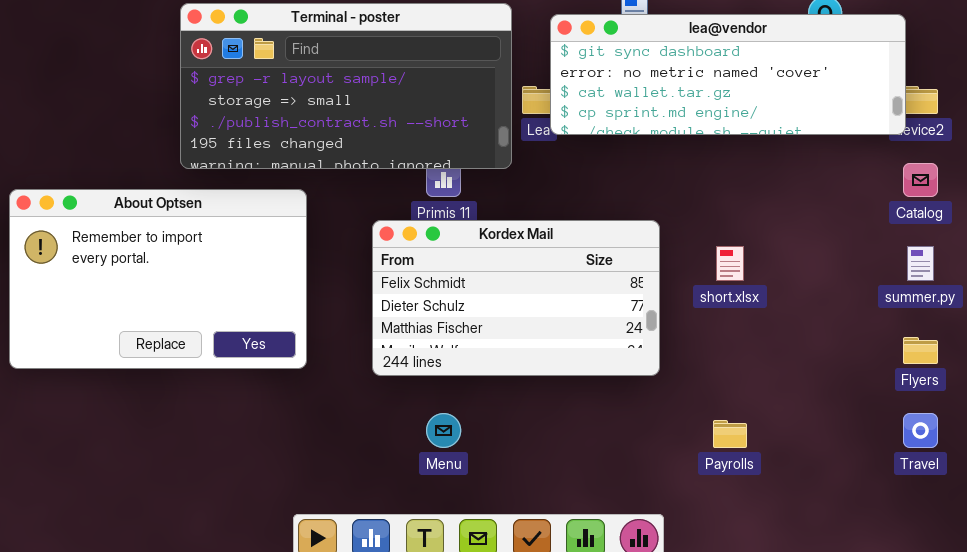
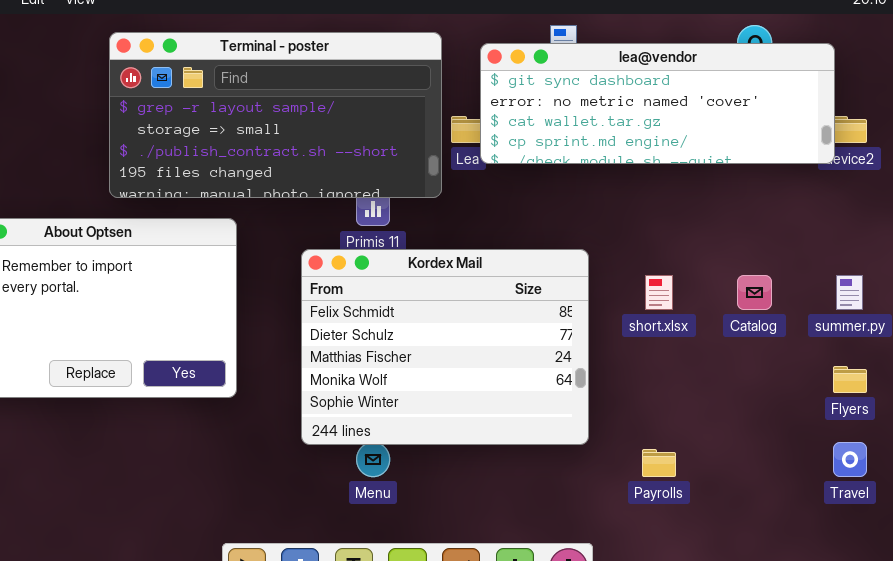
Catalog: [903,163,938,197] -> [737,275,772,310], moved
Kordex Mail: [372,220,660,376] -> [301,249,589,445], resized

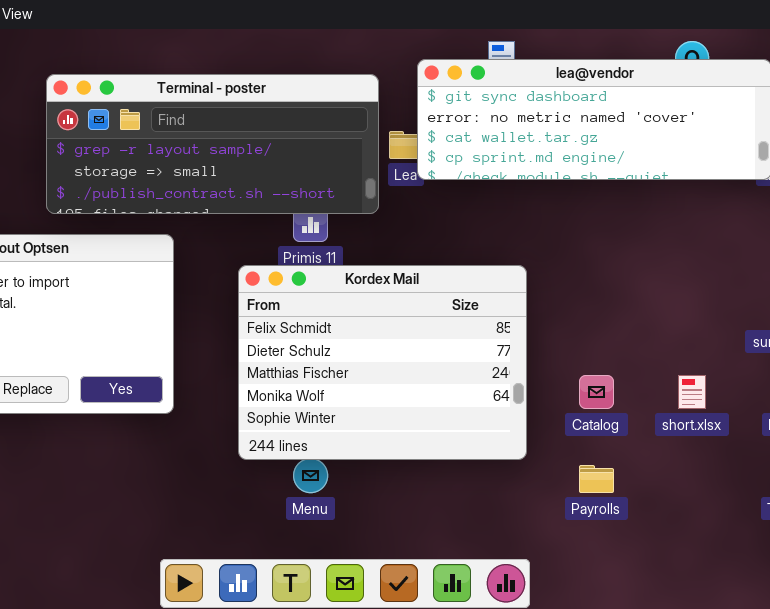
Terminal - poster: [109,32,442,198] -> [46,74,379,214], resized
short.xlsx: [645,275,673,310] -> [678,375,706,409], moved
Catalog: [737,275,772,310] -> [579,375,614,409], moved

